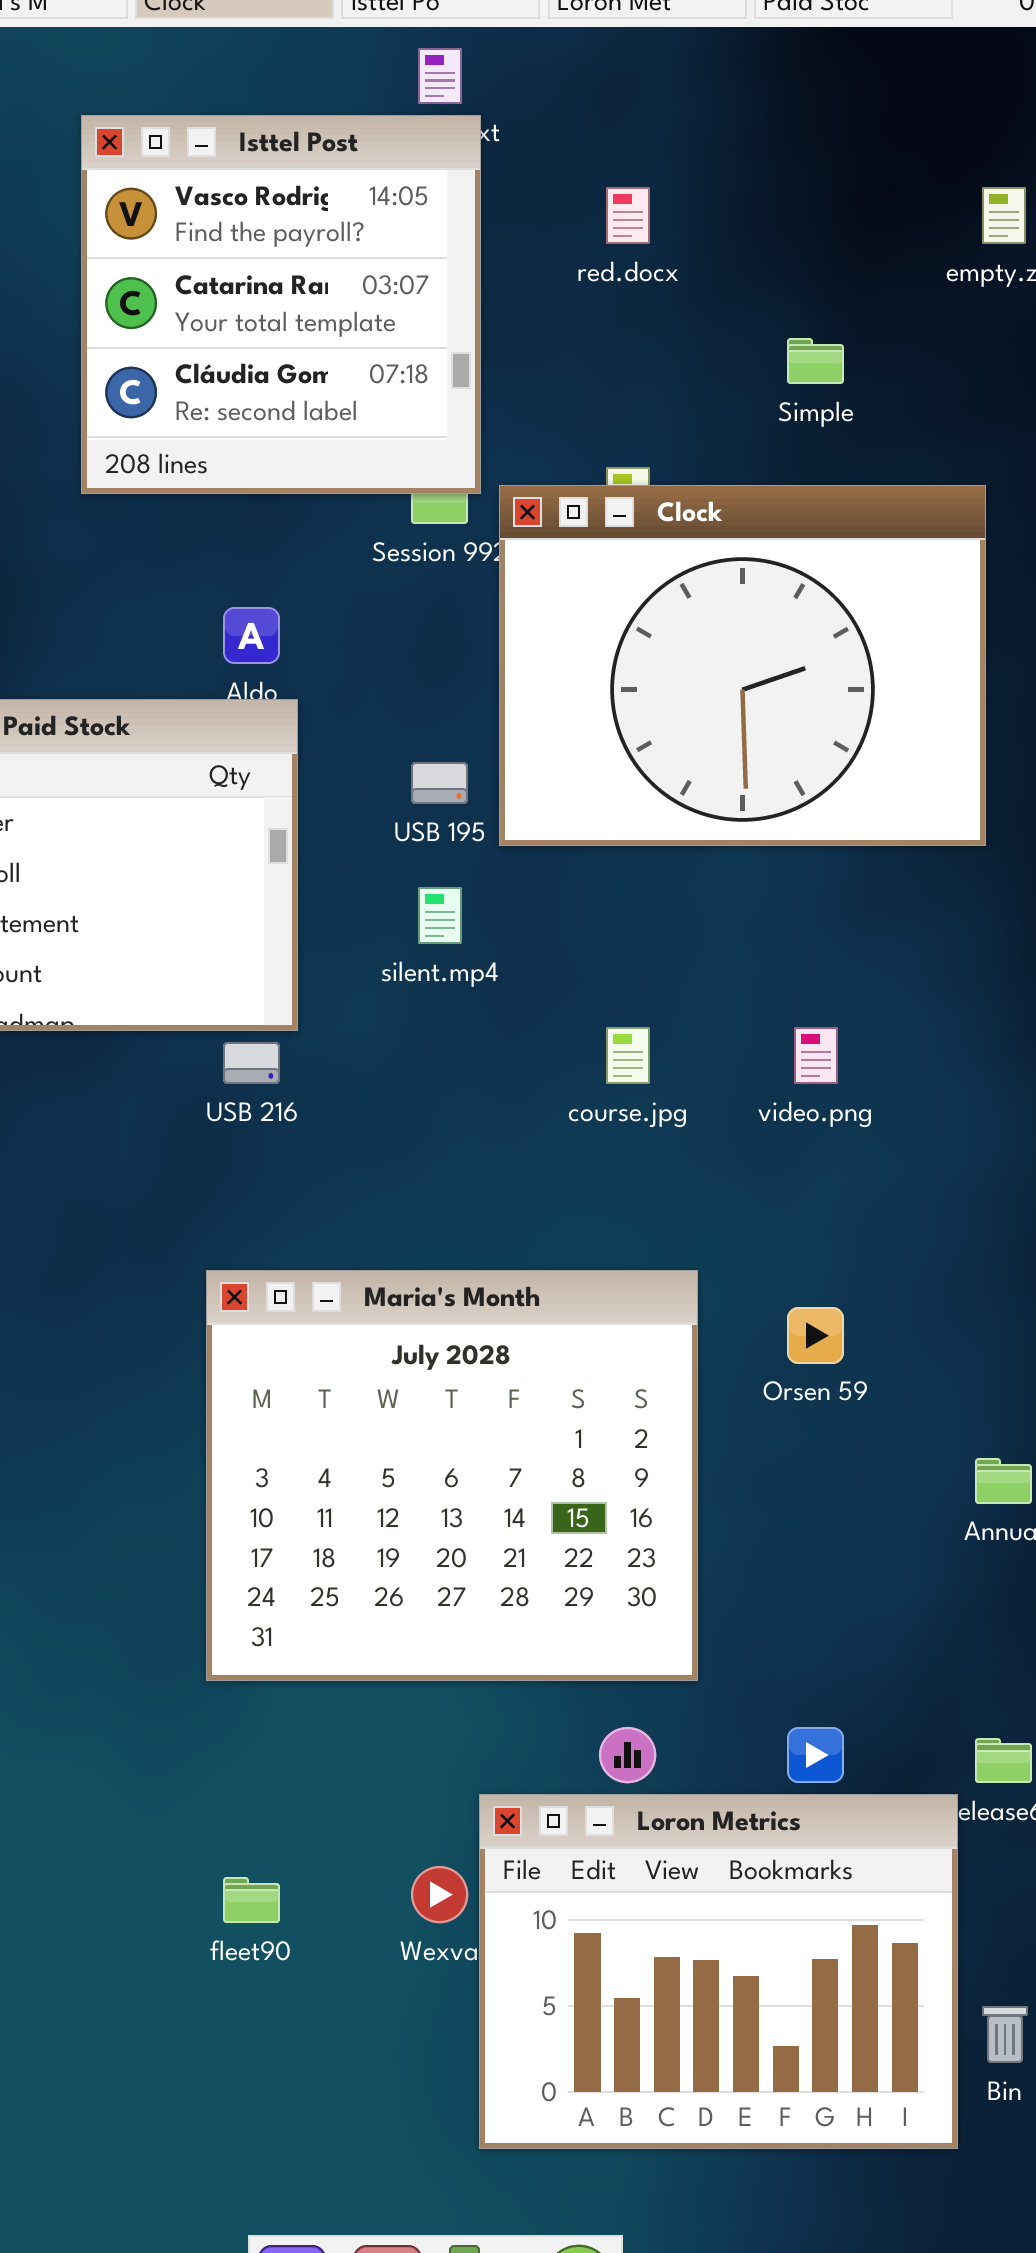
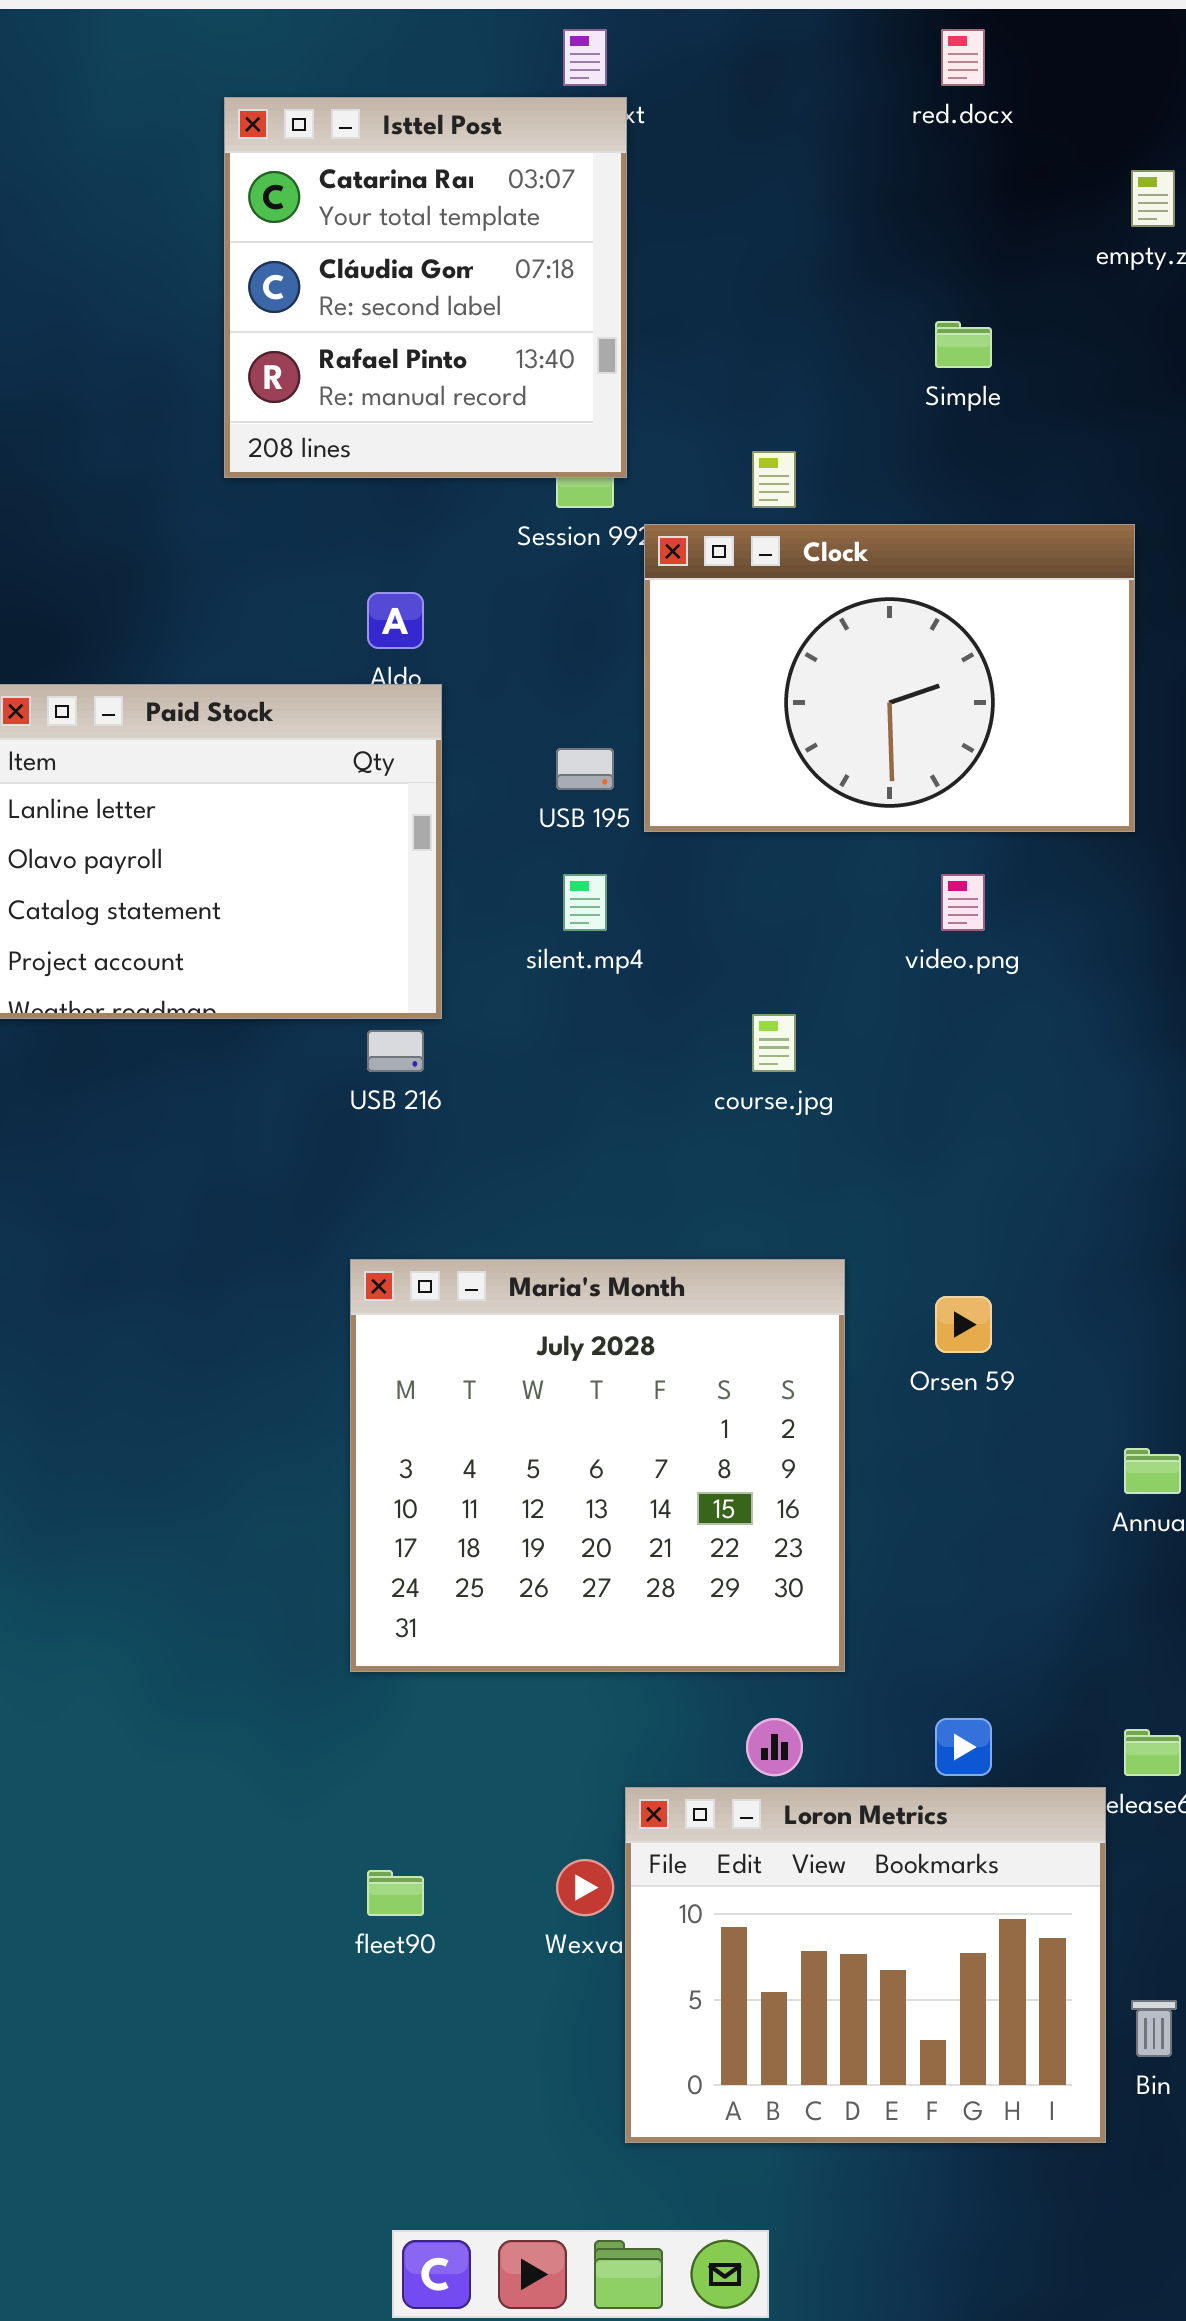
Isttel Post: [81,115,481,494] -> [224,97,627,478], scrolled down 1 row
red.docx: [606,187,650,244] -> [941,29,985,86], moved
Clock: [499,485,986,846] -> [644,524,1135,832], resized
video.png: [794,1027,838,1084] -> [941,874,985,931], moved

